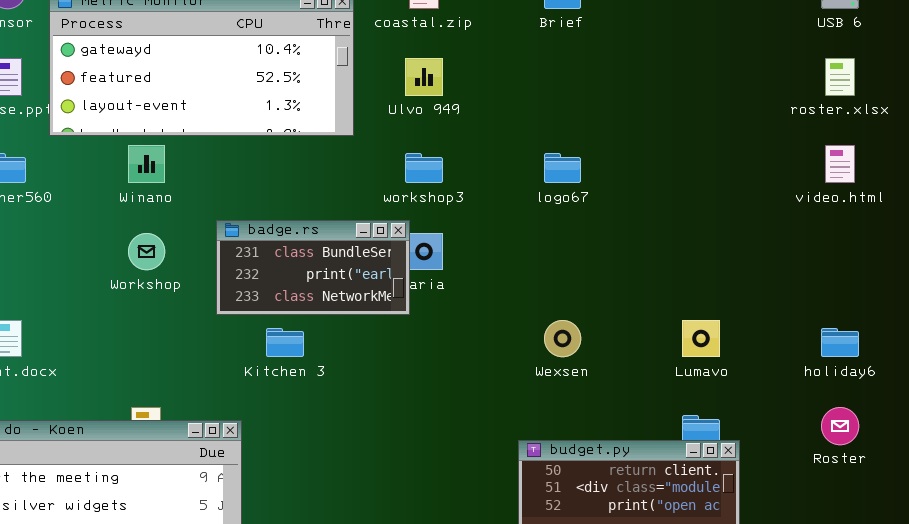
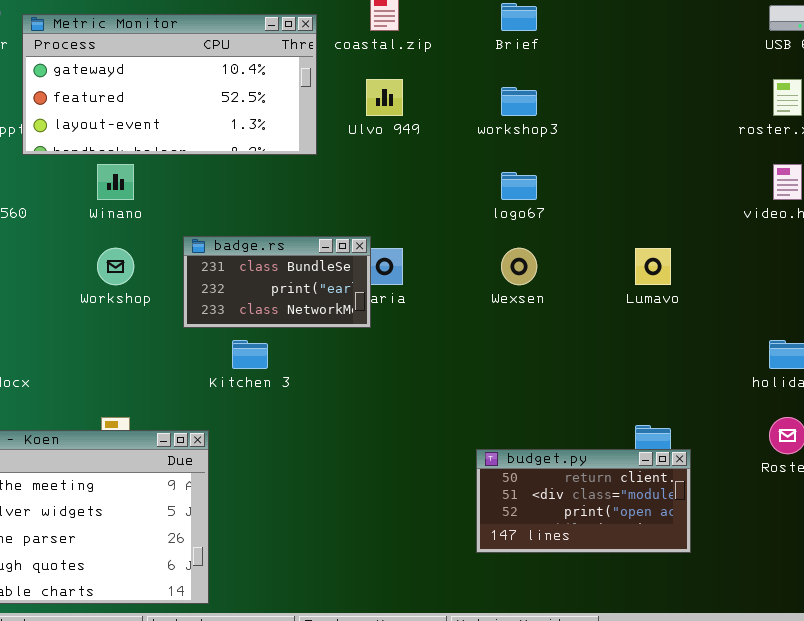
workshop3: [405,153,443,183] -> [501,87,537,116], moved
Wexsen: [544,320,581,357] -> [501,248,537,285], moved
Lumavo: [682,320,720,357] -> [635,248,671,285], moved

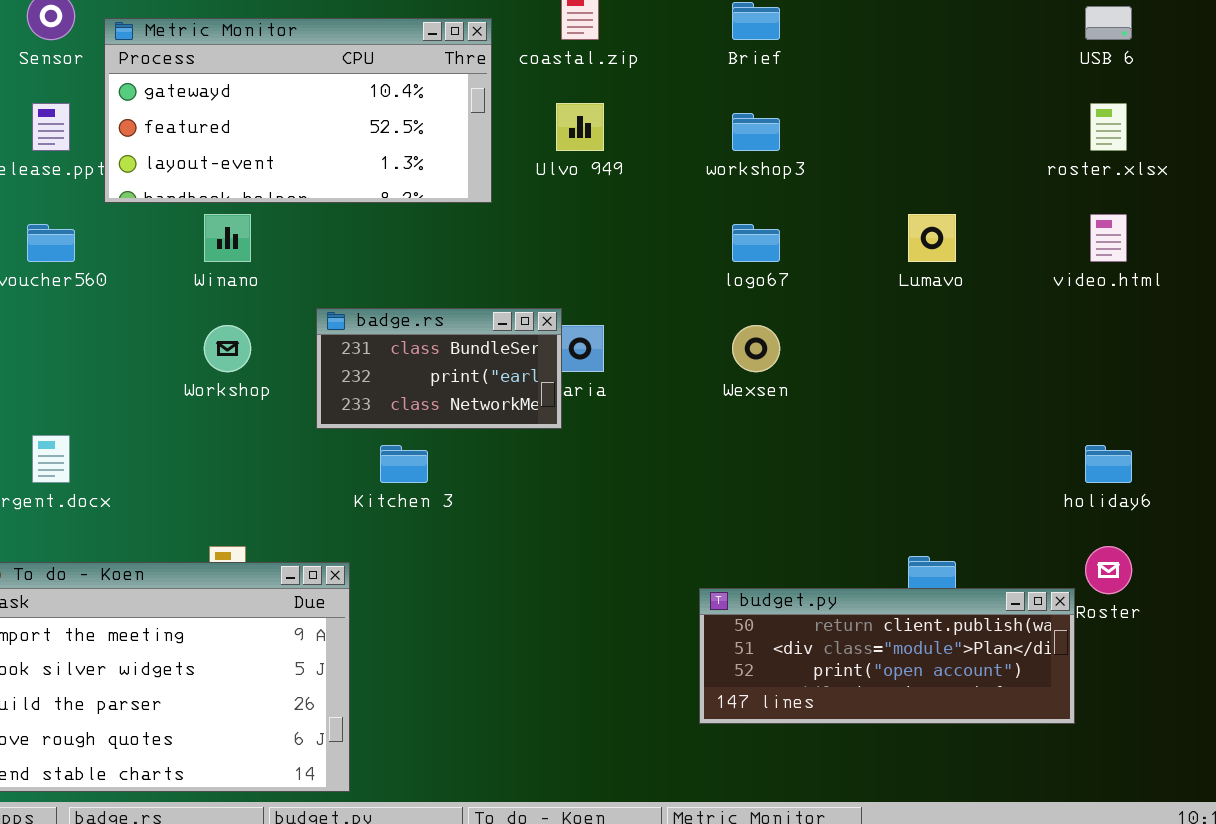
Lumavo: [635,248,671,285] -> [908,214,956,262], moved
budget.py: [476,449,691,553] -> [699,588,1075,724], resized

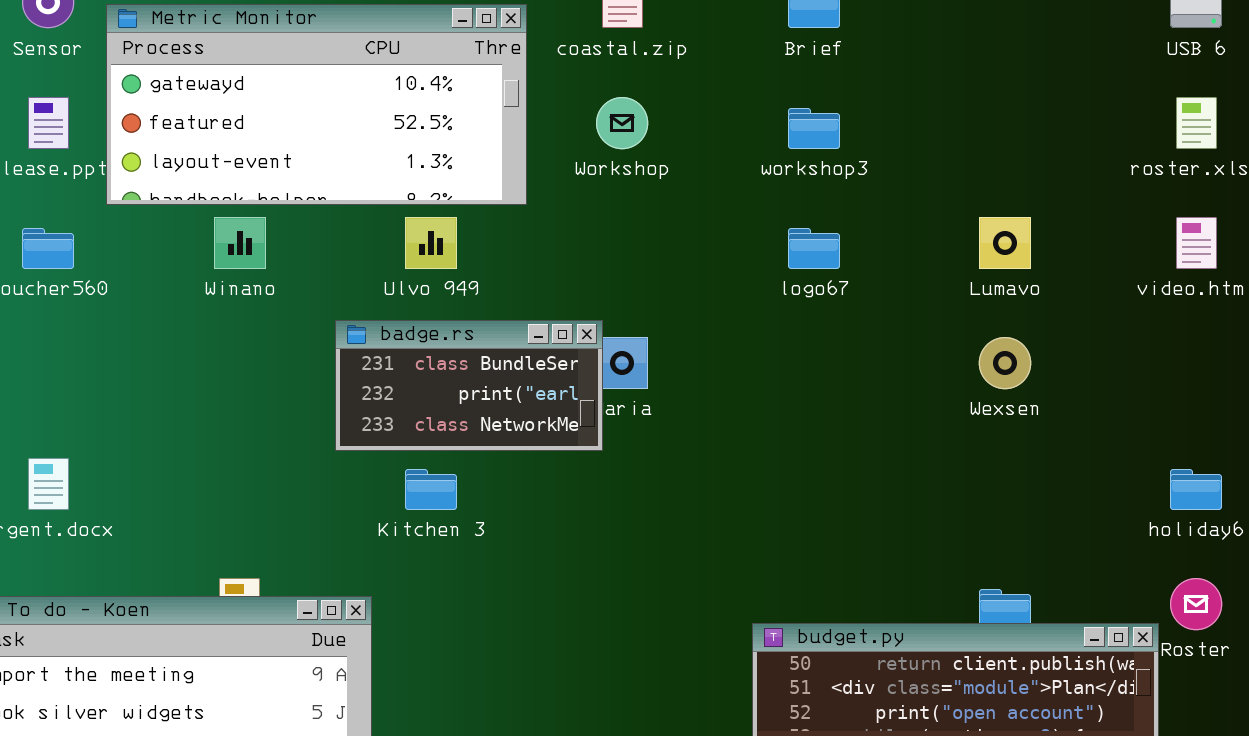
Ulvo 949: [556,103,604,151] -> [405,217,457,269], moved
Workshop: [204,325,251,372] -> [596,97,648,149], moved
Wexsen: [732,325,780,372] -> [979,337,1031,389], moved

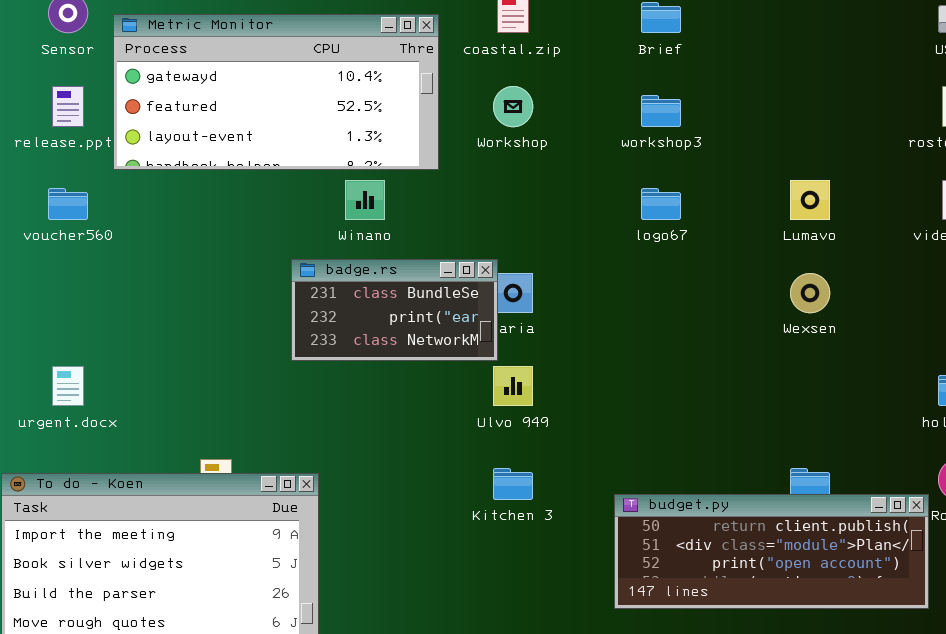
Winano: [214,217,266,269] -> [345,180,385,220], moved
Ulvo 949: [405,217,457,269] -> [493,366,533,406], moved
Kitchen 3: [405,469,457,510] -> [493,468,533,500], moved

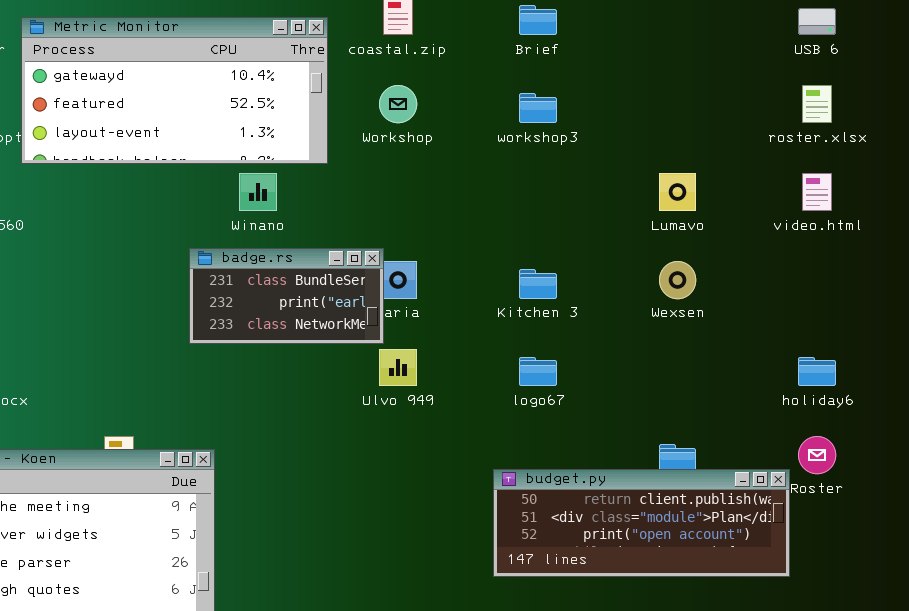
logo67: [641,188,681,220] -> [519,357,557,386], moved
Kitchen 3: [493,468,533,500] -> [519,269,557,299], moved

